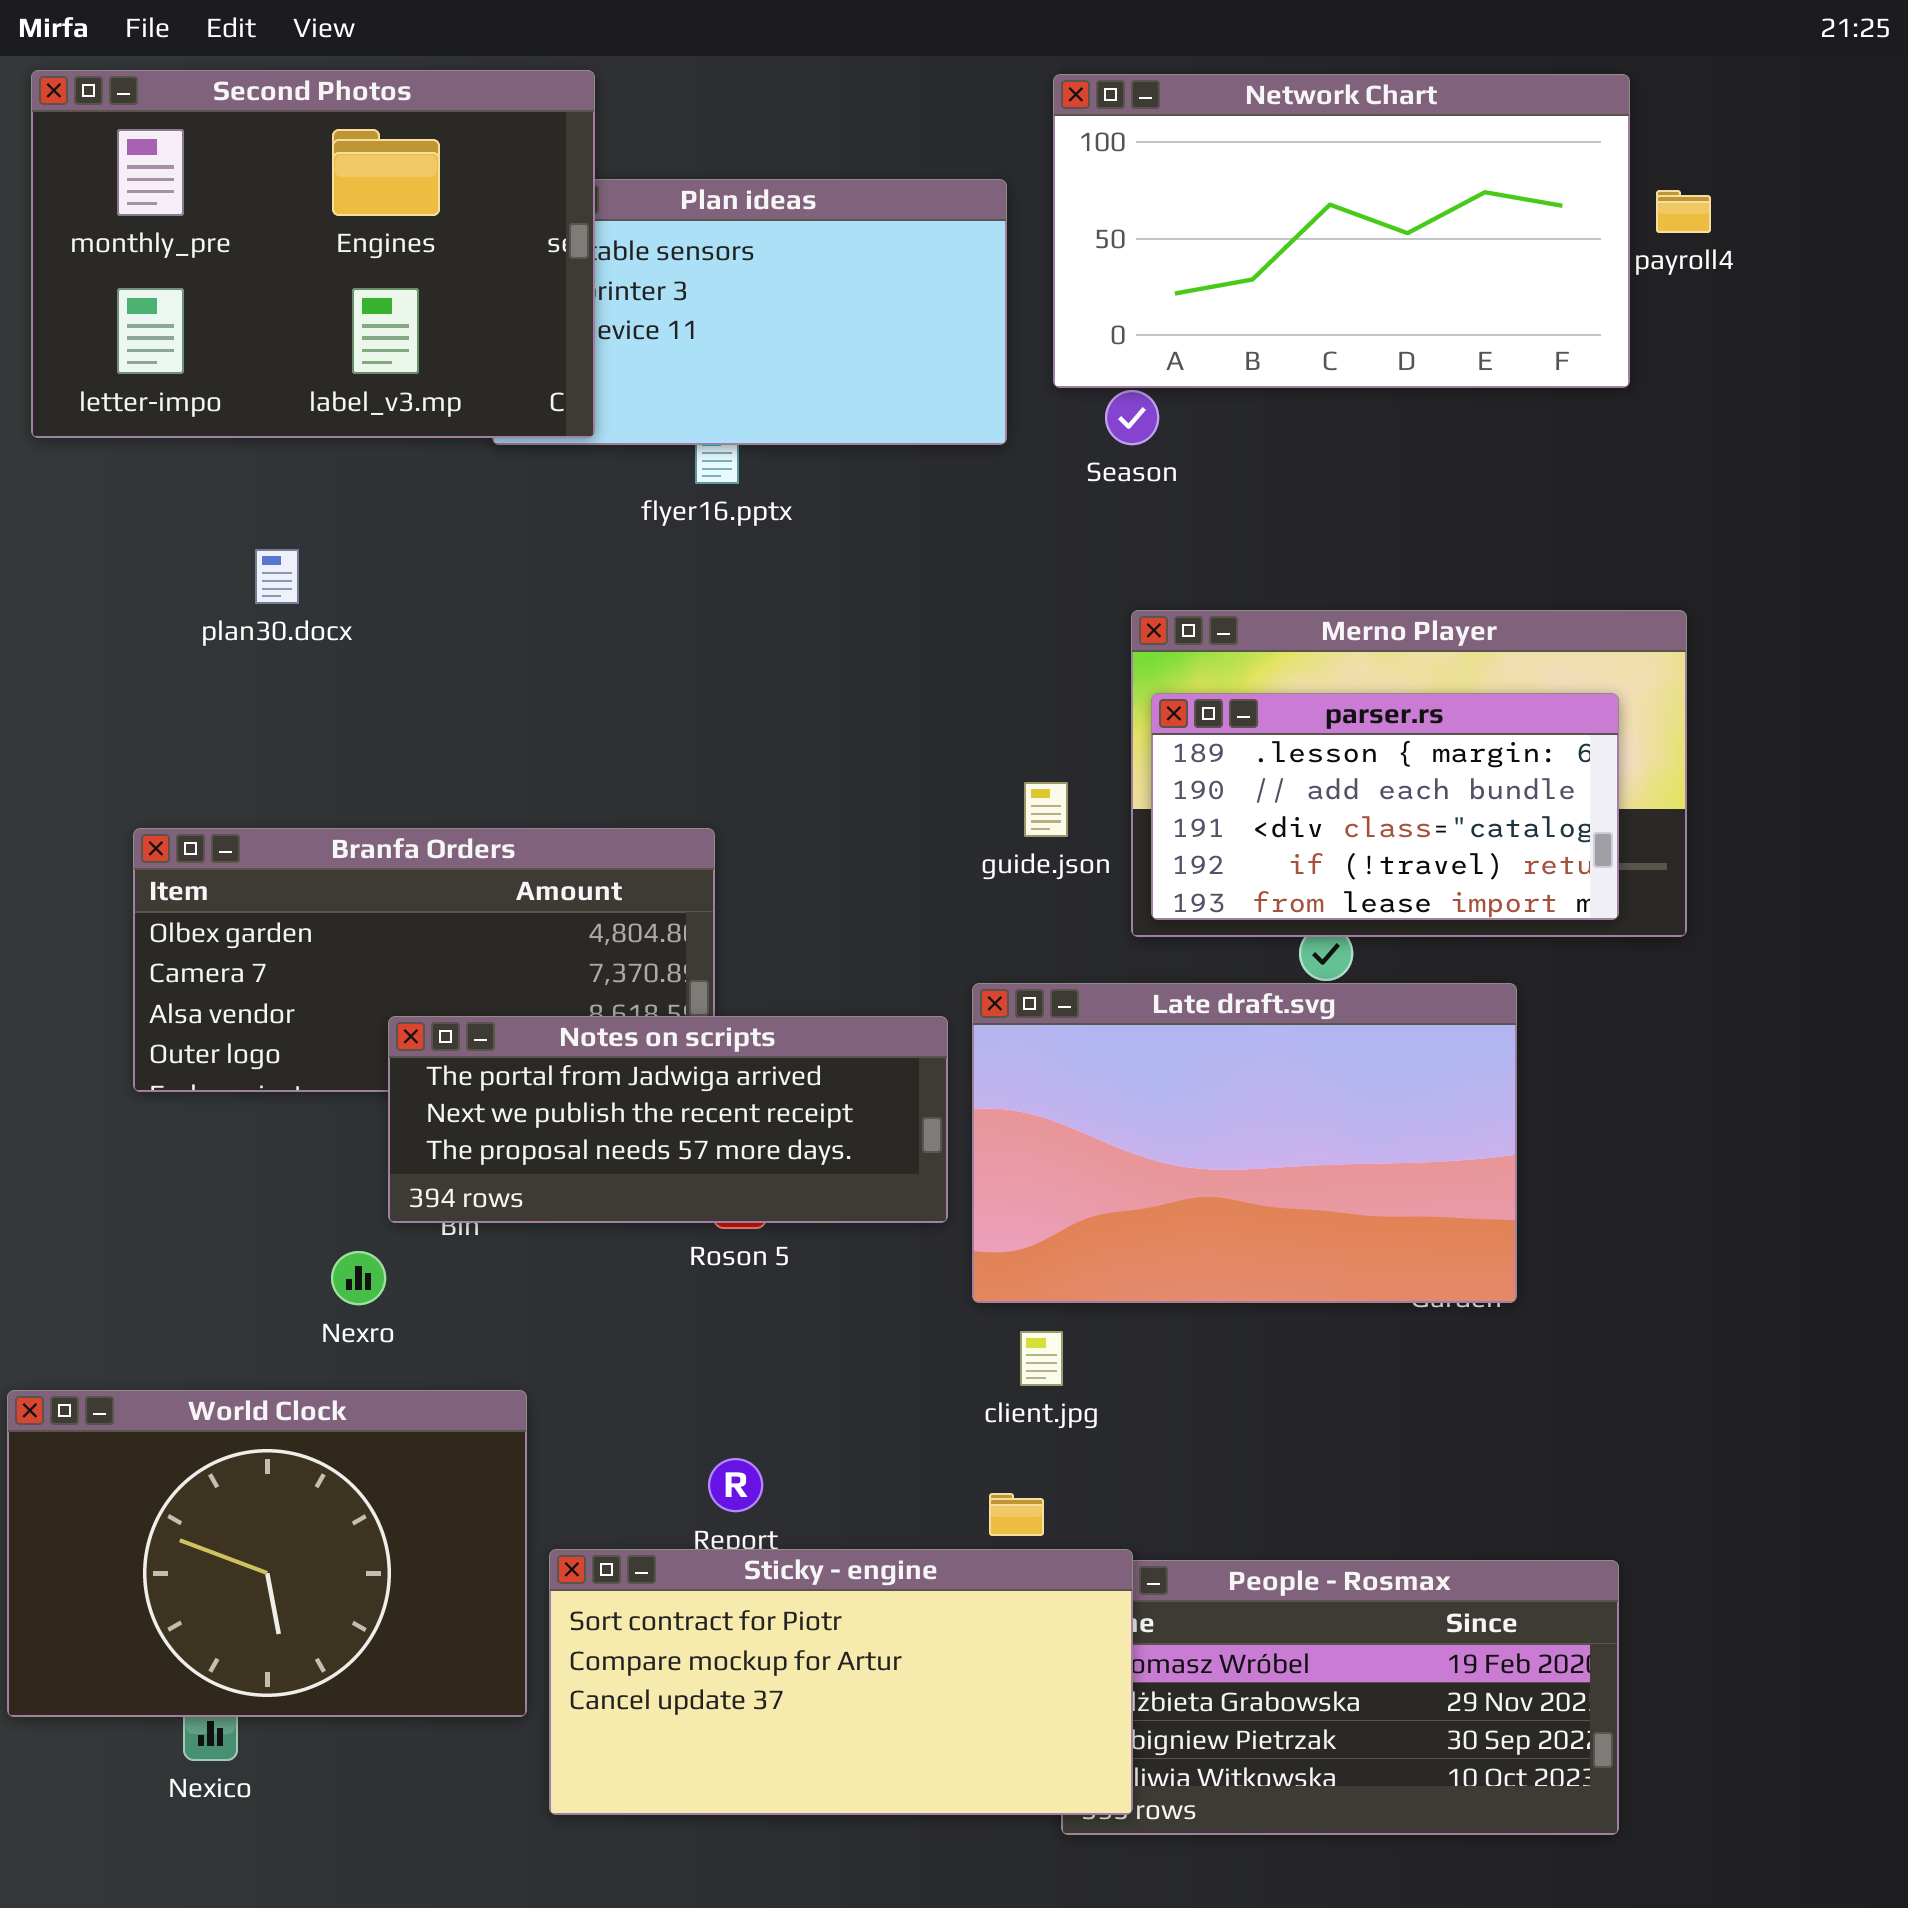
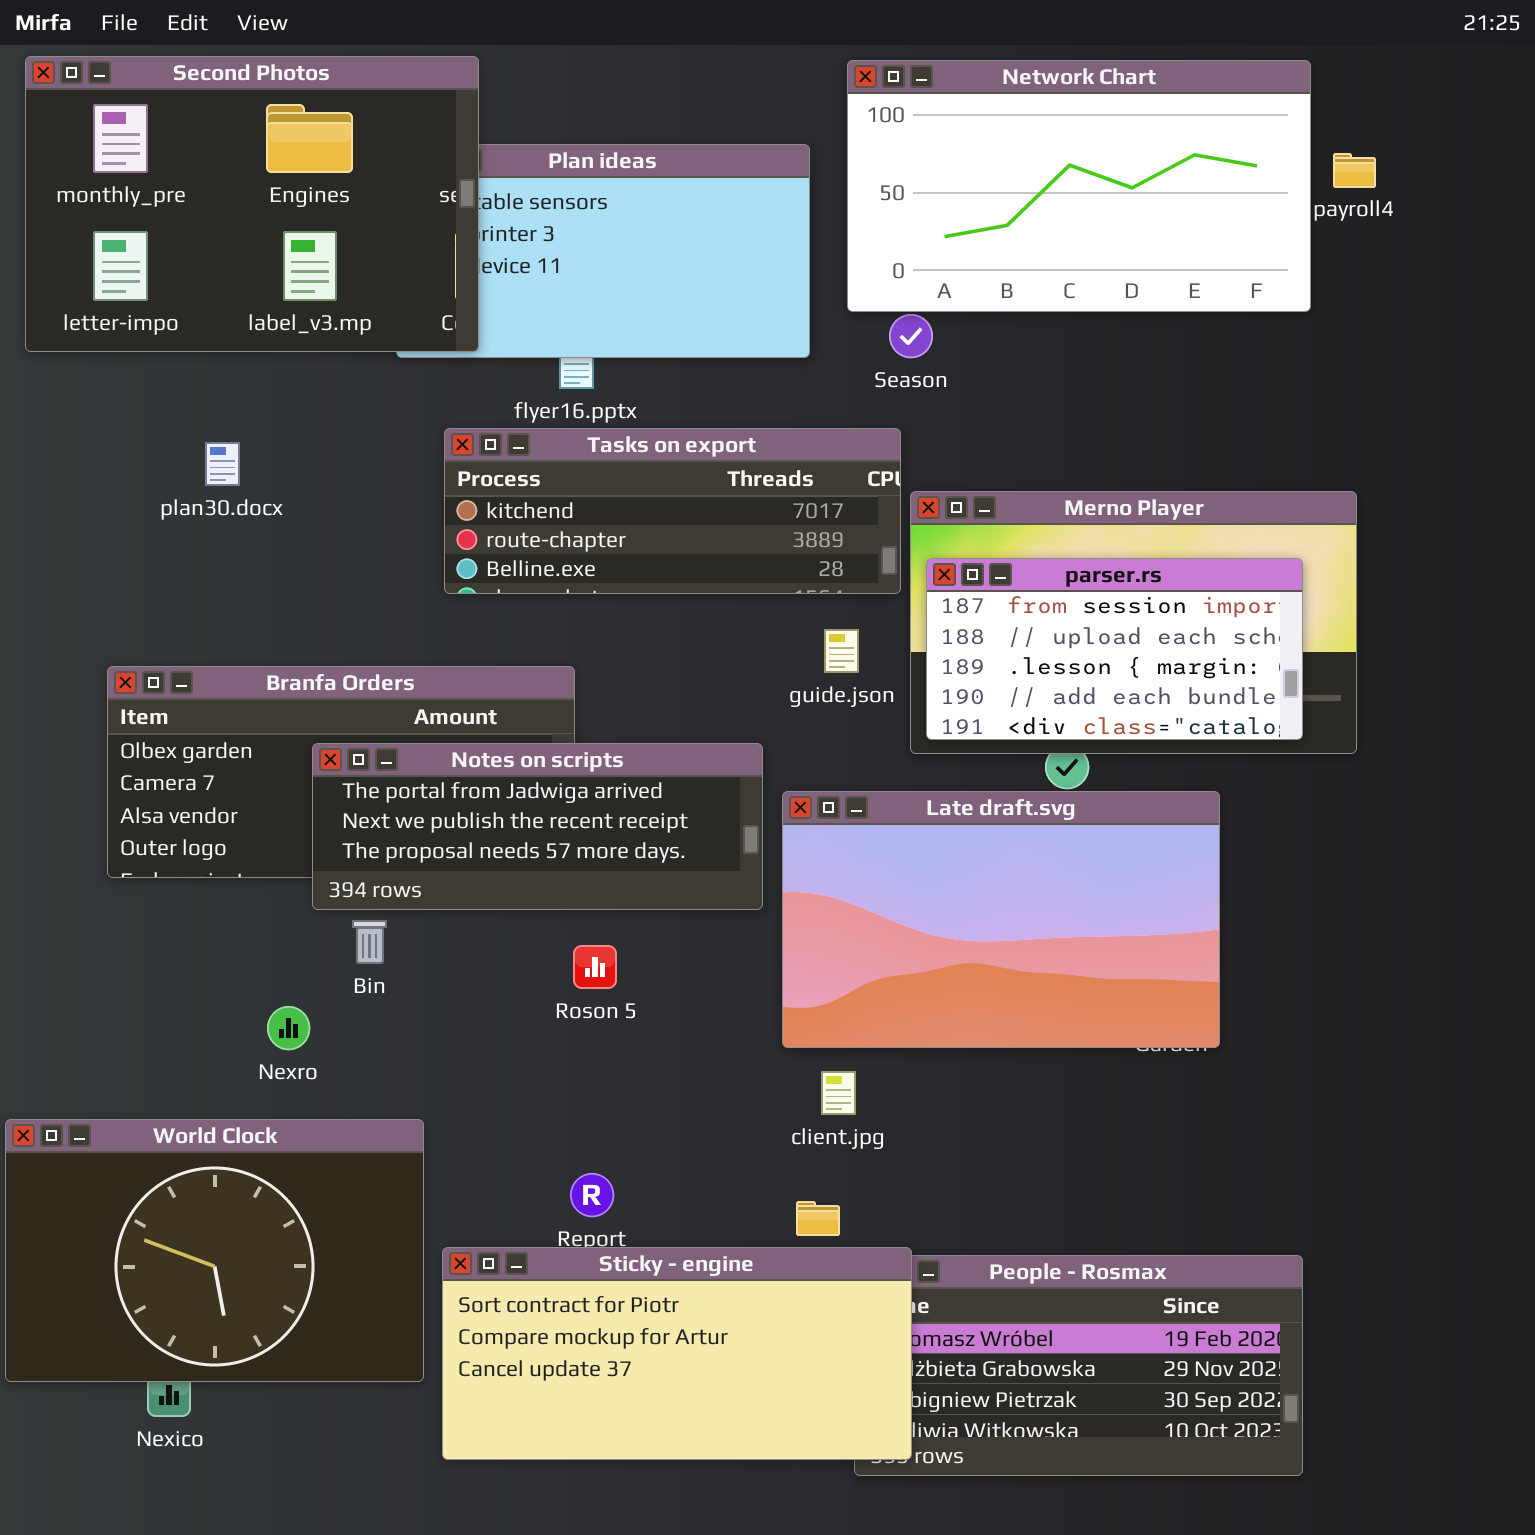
Tasks on export: none -> [444,428,901,594], opened
parser.rs: [1151,693,1619,920] -> [926,558,1303,740], scrolled up 2 rows
Notes on scripts: [388,1016,948,1223] -> [312,743,763,910], moved

